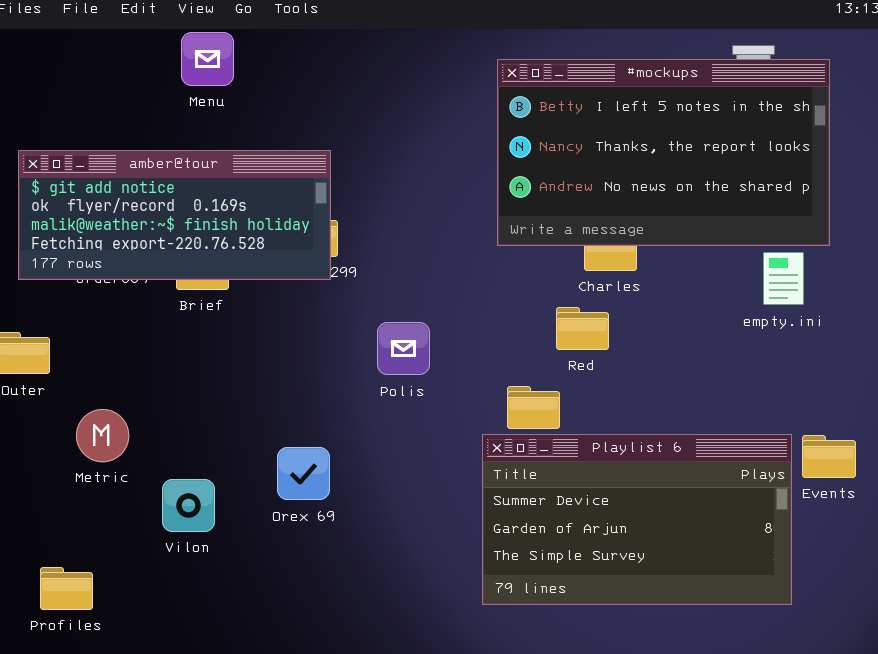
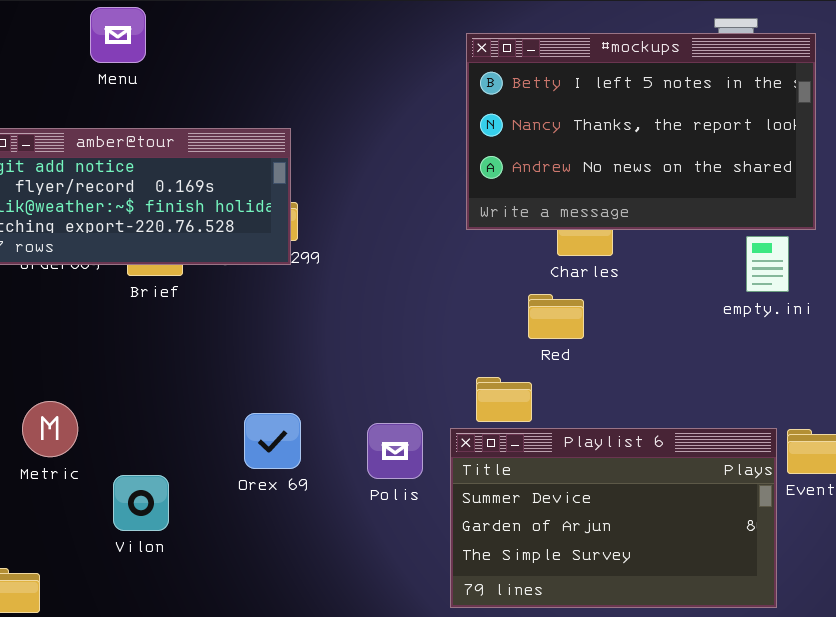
Menu: [181,32,234,86] -> [90,7,146,63], moved
Polis: [377,322,430,375] -> [367,423,423,479], moved
Orex 69: [277,447,330,500] -> [244,413,301,469], moved

